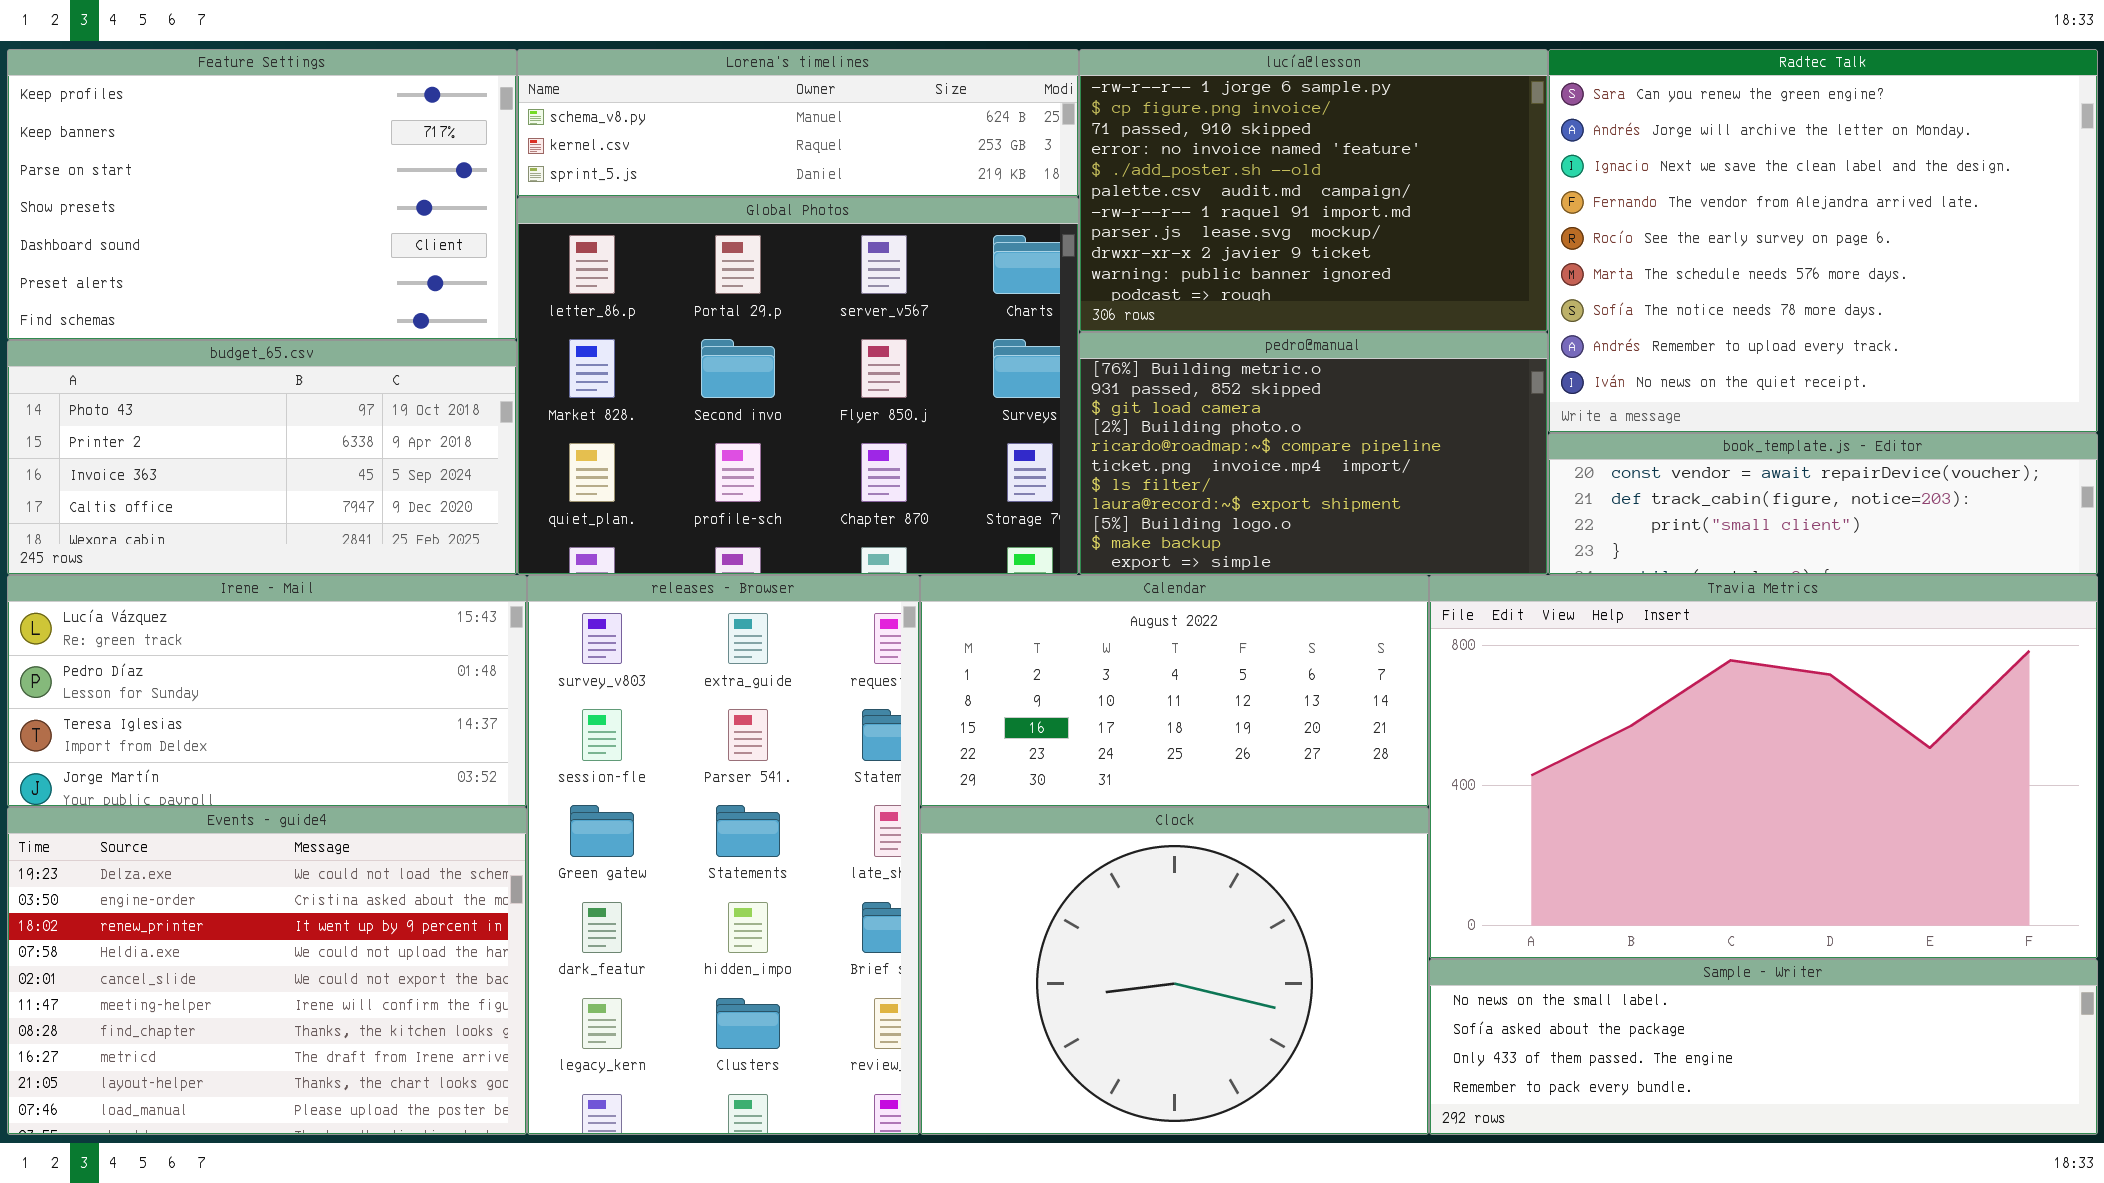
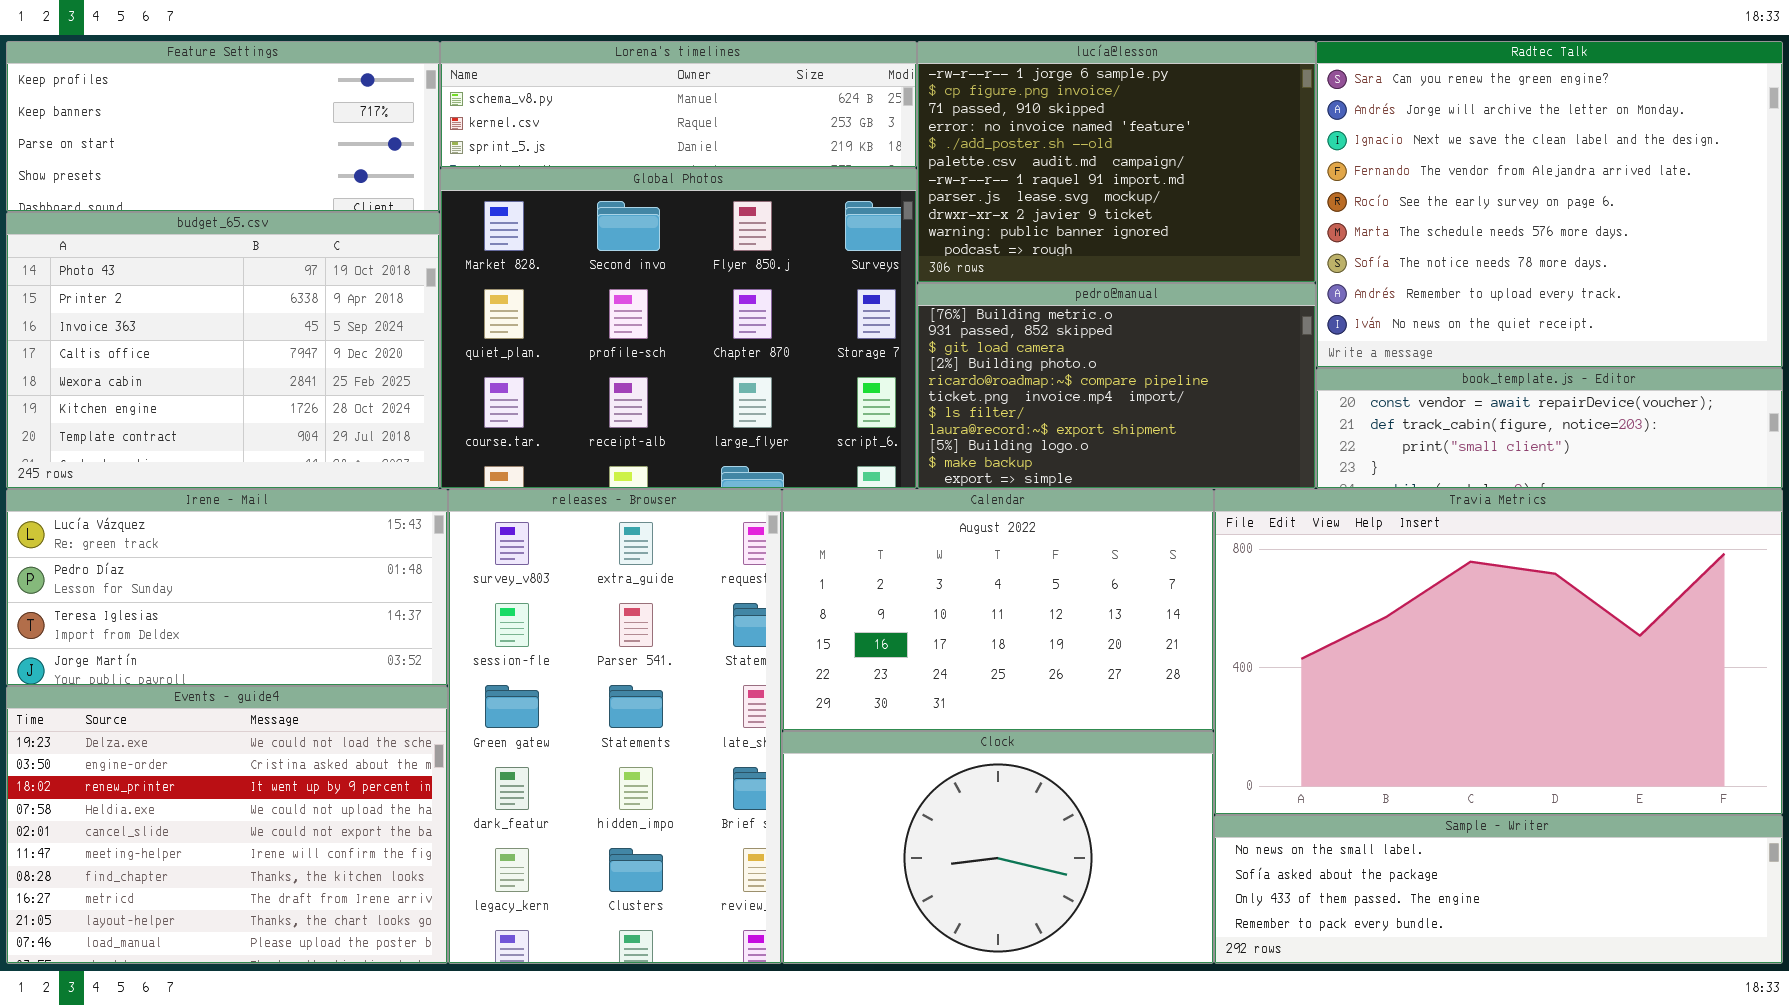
Feature Settings: [7,49,517,340] -> [6,41,440,212], resized
Global Photos: [517,197,1079,575] -> [440,168,917,489], scrolled down 1 row
budget_65.csv: [7,340,517,575] -> [6,212,440,489], resized
Calendar: [920,575,1429,807] -> [782,489,1214,731], resized
Clock: [920,807,1429,1135] -> [782,731,1214,964], resized

